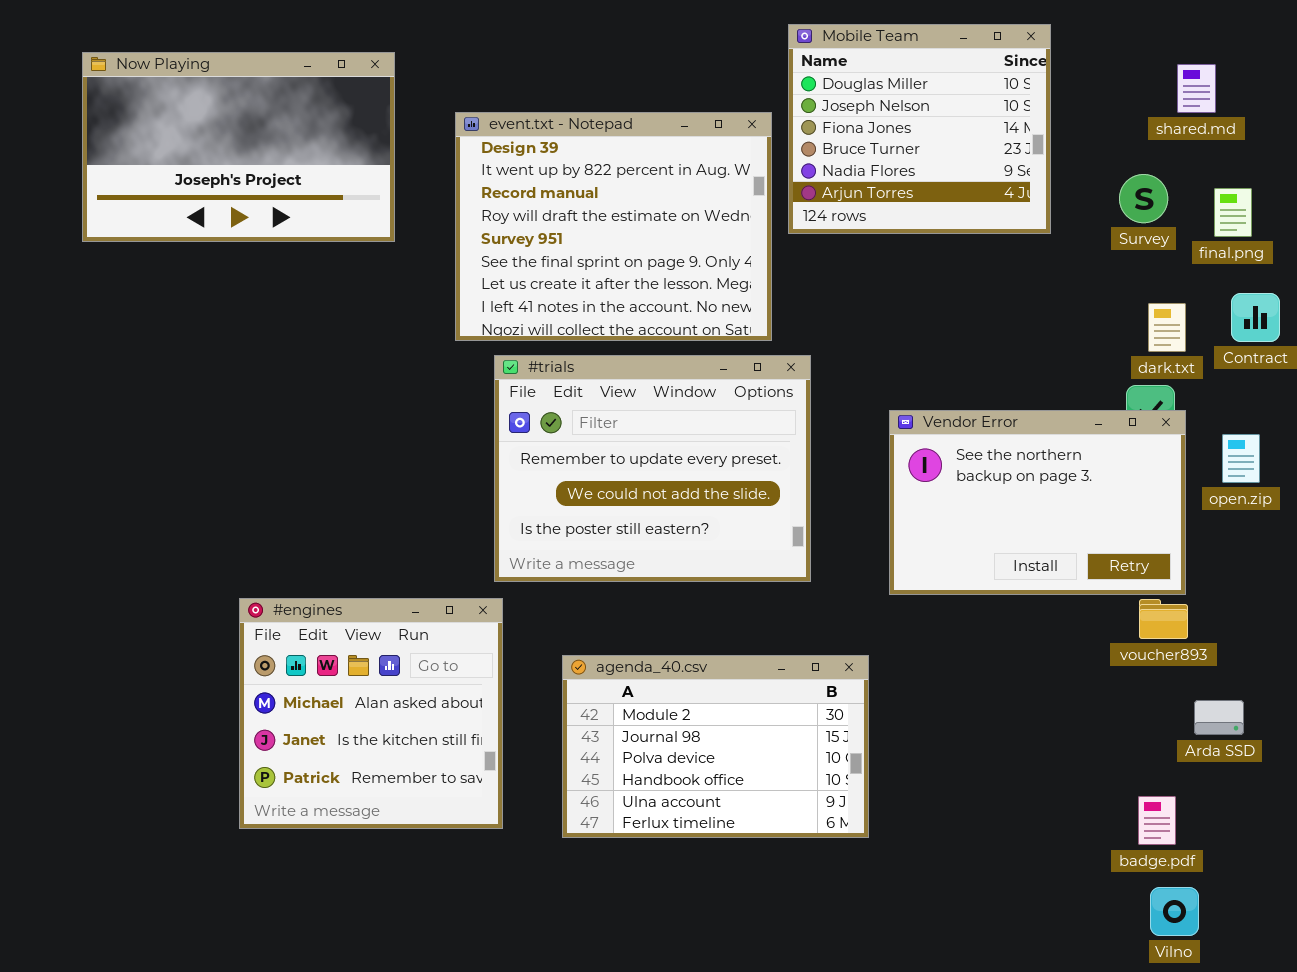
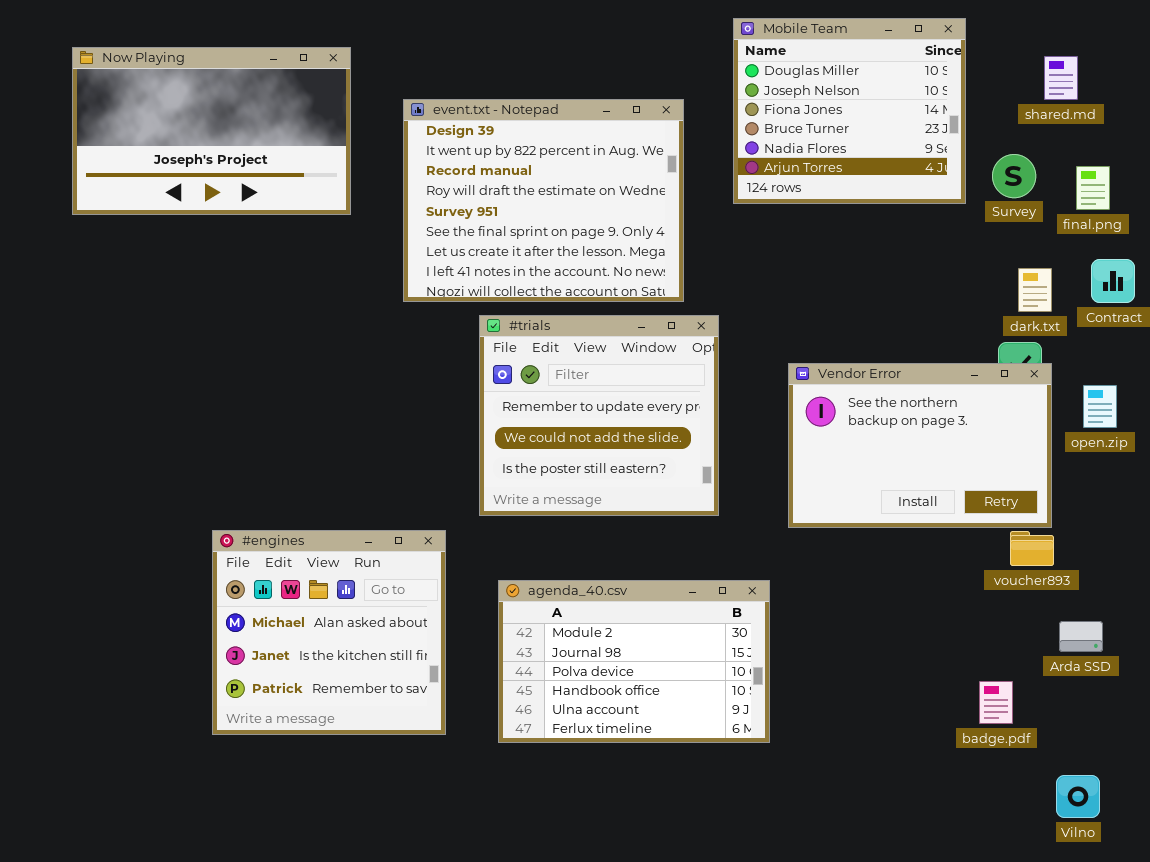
Mobile Team: [788,24,1051,234] -> [733,18,966,204], moved
#trials: [494,355,811,582] -> [479,315,719,516], resized
badge.pdf: [1138,796,1176,845] -> [979,681,1013,724], moved
Vilno: [1150,887,1199,936] -> [1056,775,1100,818], moved

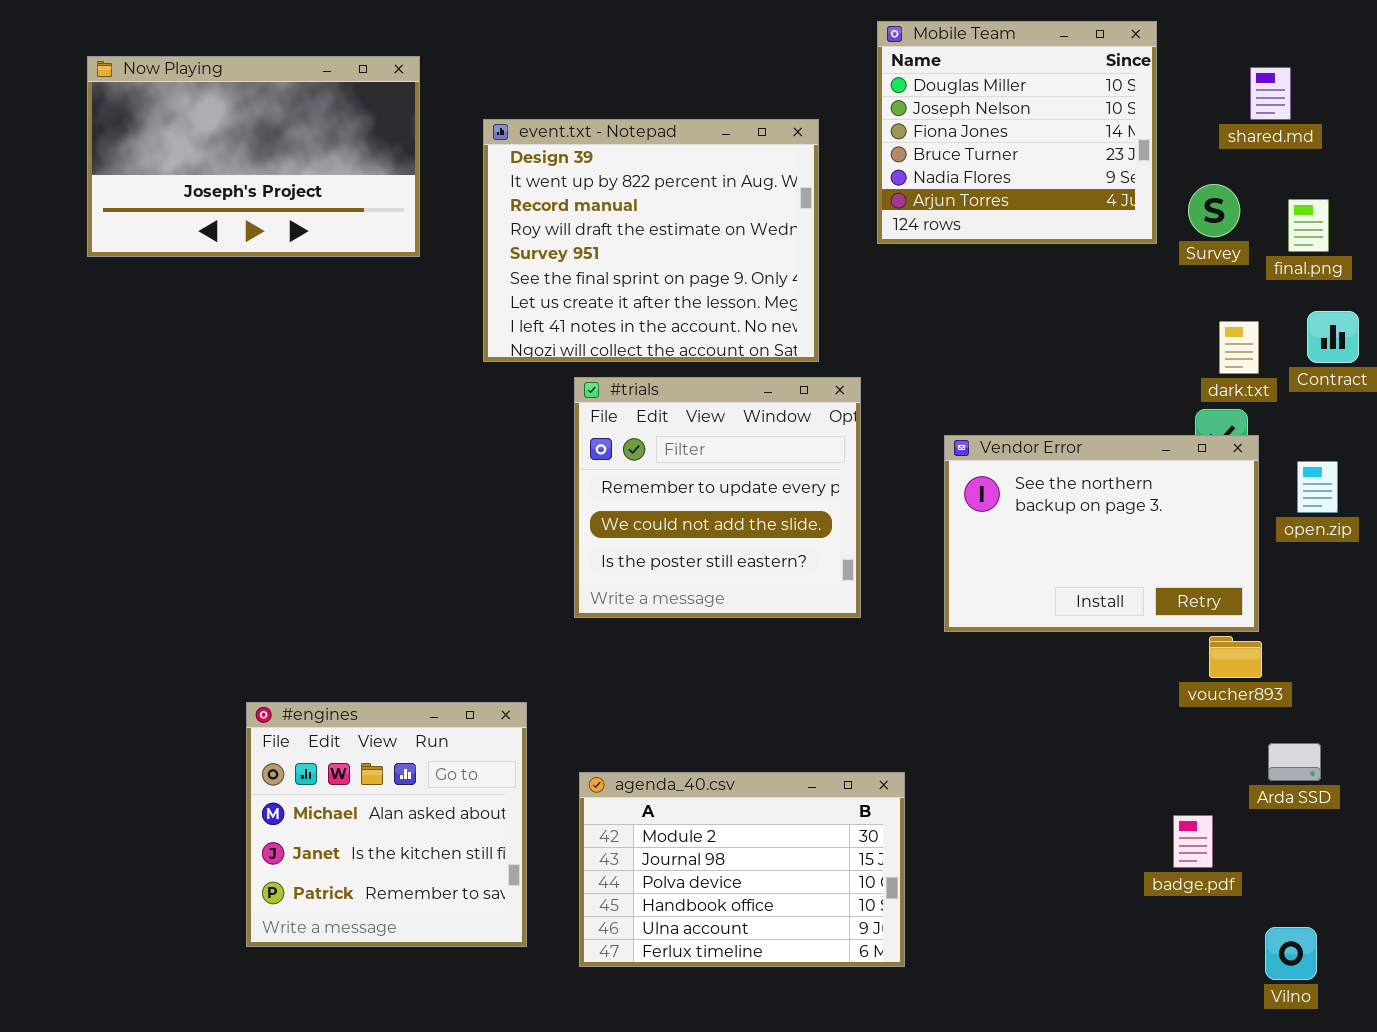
#engines: [212,530,446,735] -> [246,702,527,947], moved
agenda_40.csv: [498,580,770,743] -> [579,772,905,967], moved

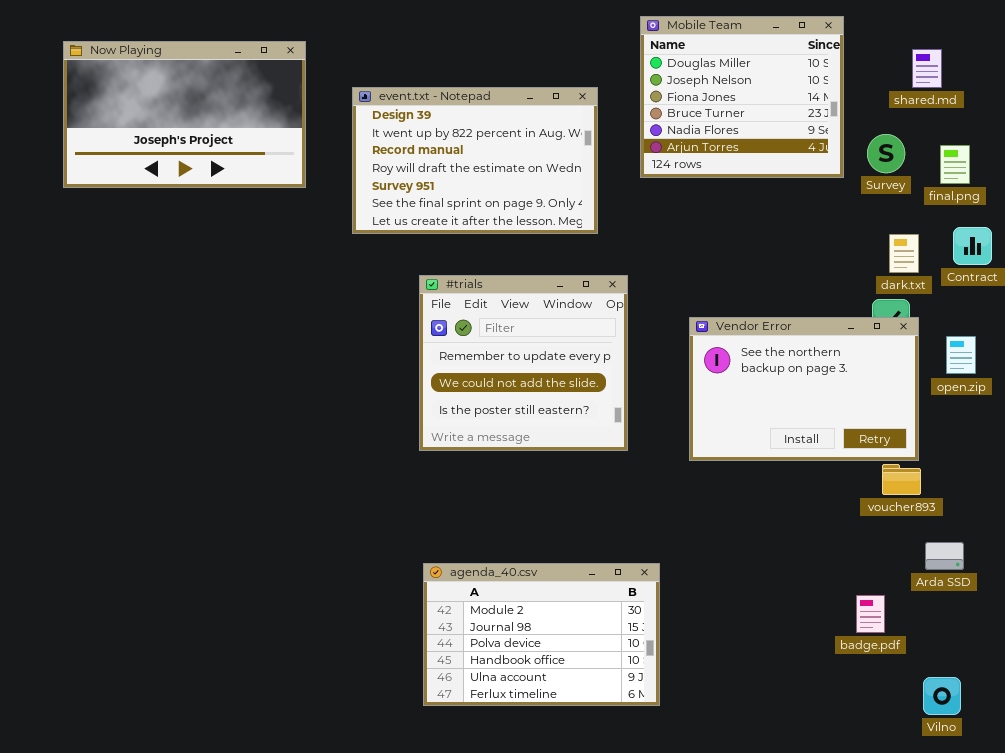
event.txt - Notepad: [483,119,819,362] -> [352,87,598,234], resized
#engines: [246,702,527,947] -> none, closed

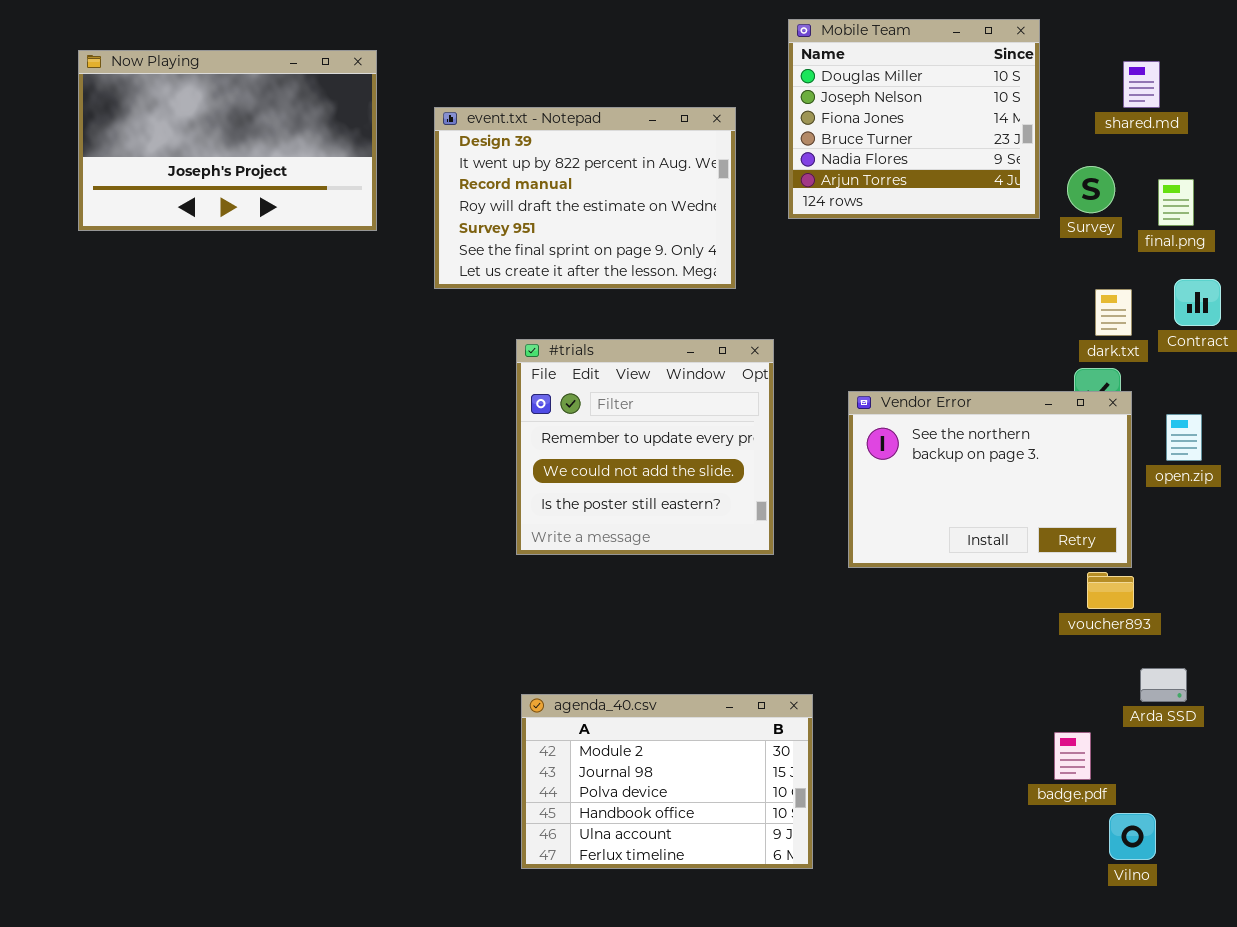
Vilno: [923,677,961,715] -> [1109,813,1156,860], moved

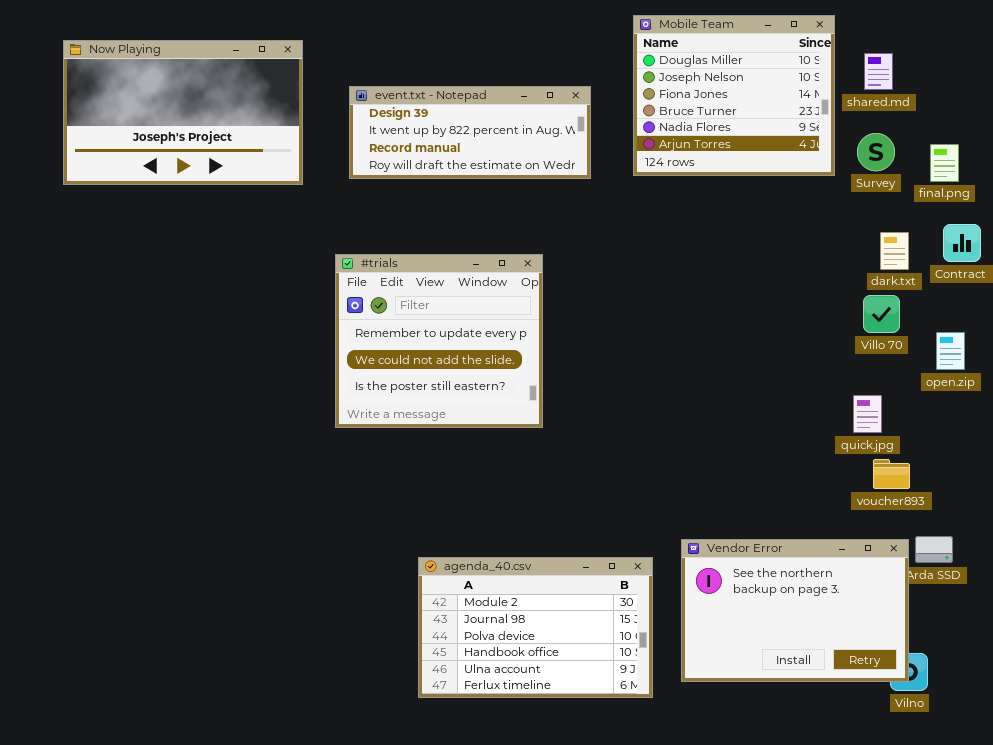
shared.md: [1123,61,1160,108] -> [864,53,893,90], moved
event.txt - Notepad: [434,107,736,289] -> [349,86,591,179], resized
#trials: [516,339,774,555] -> [335,254,543,428], moved
Vendor Error: [848,391,1132,568] -> [681,539,909,682], moved

